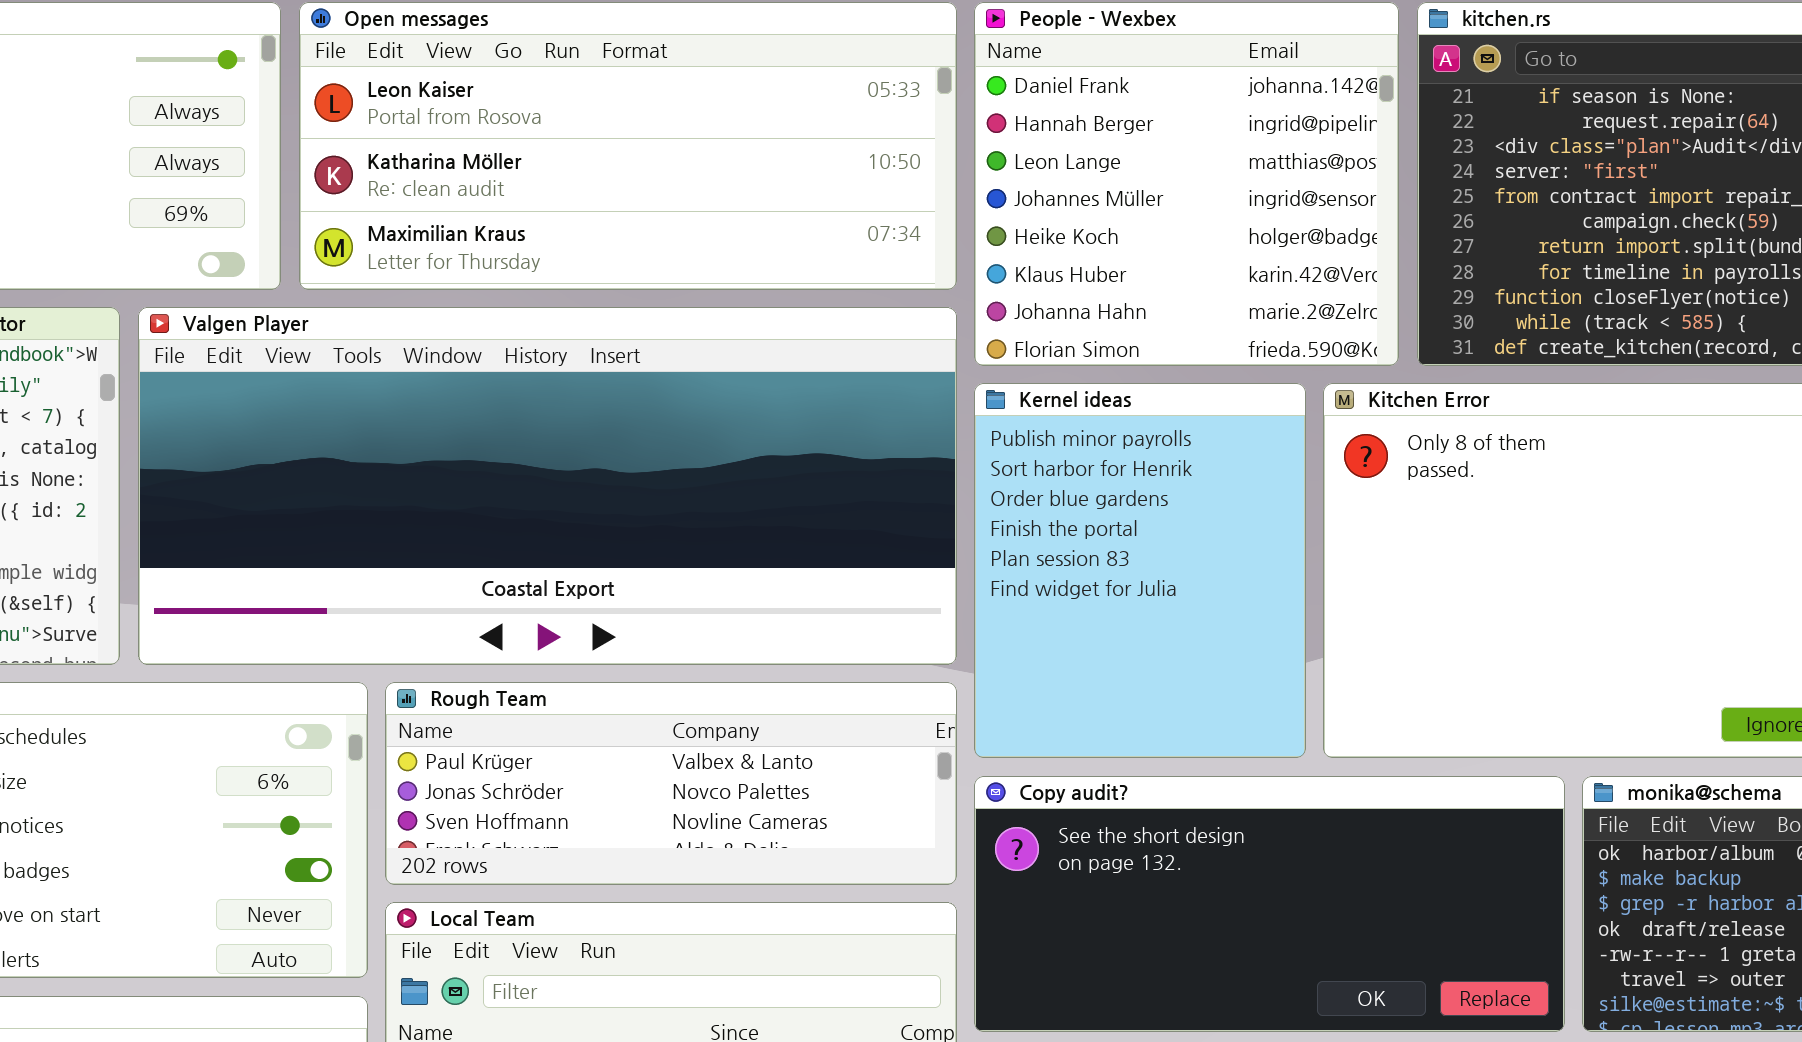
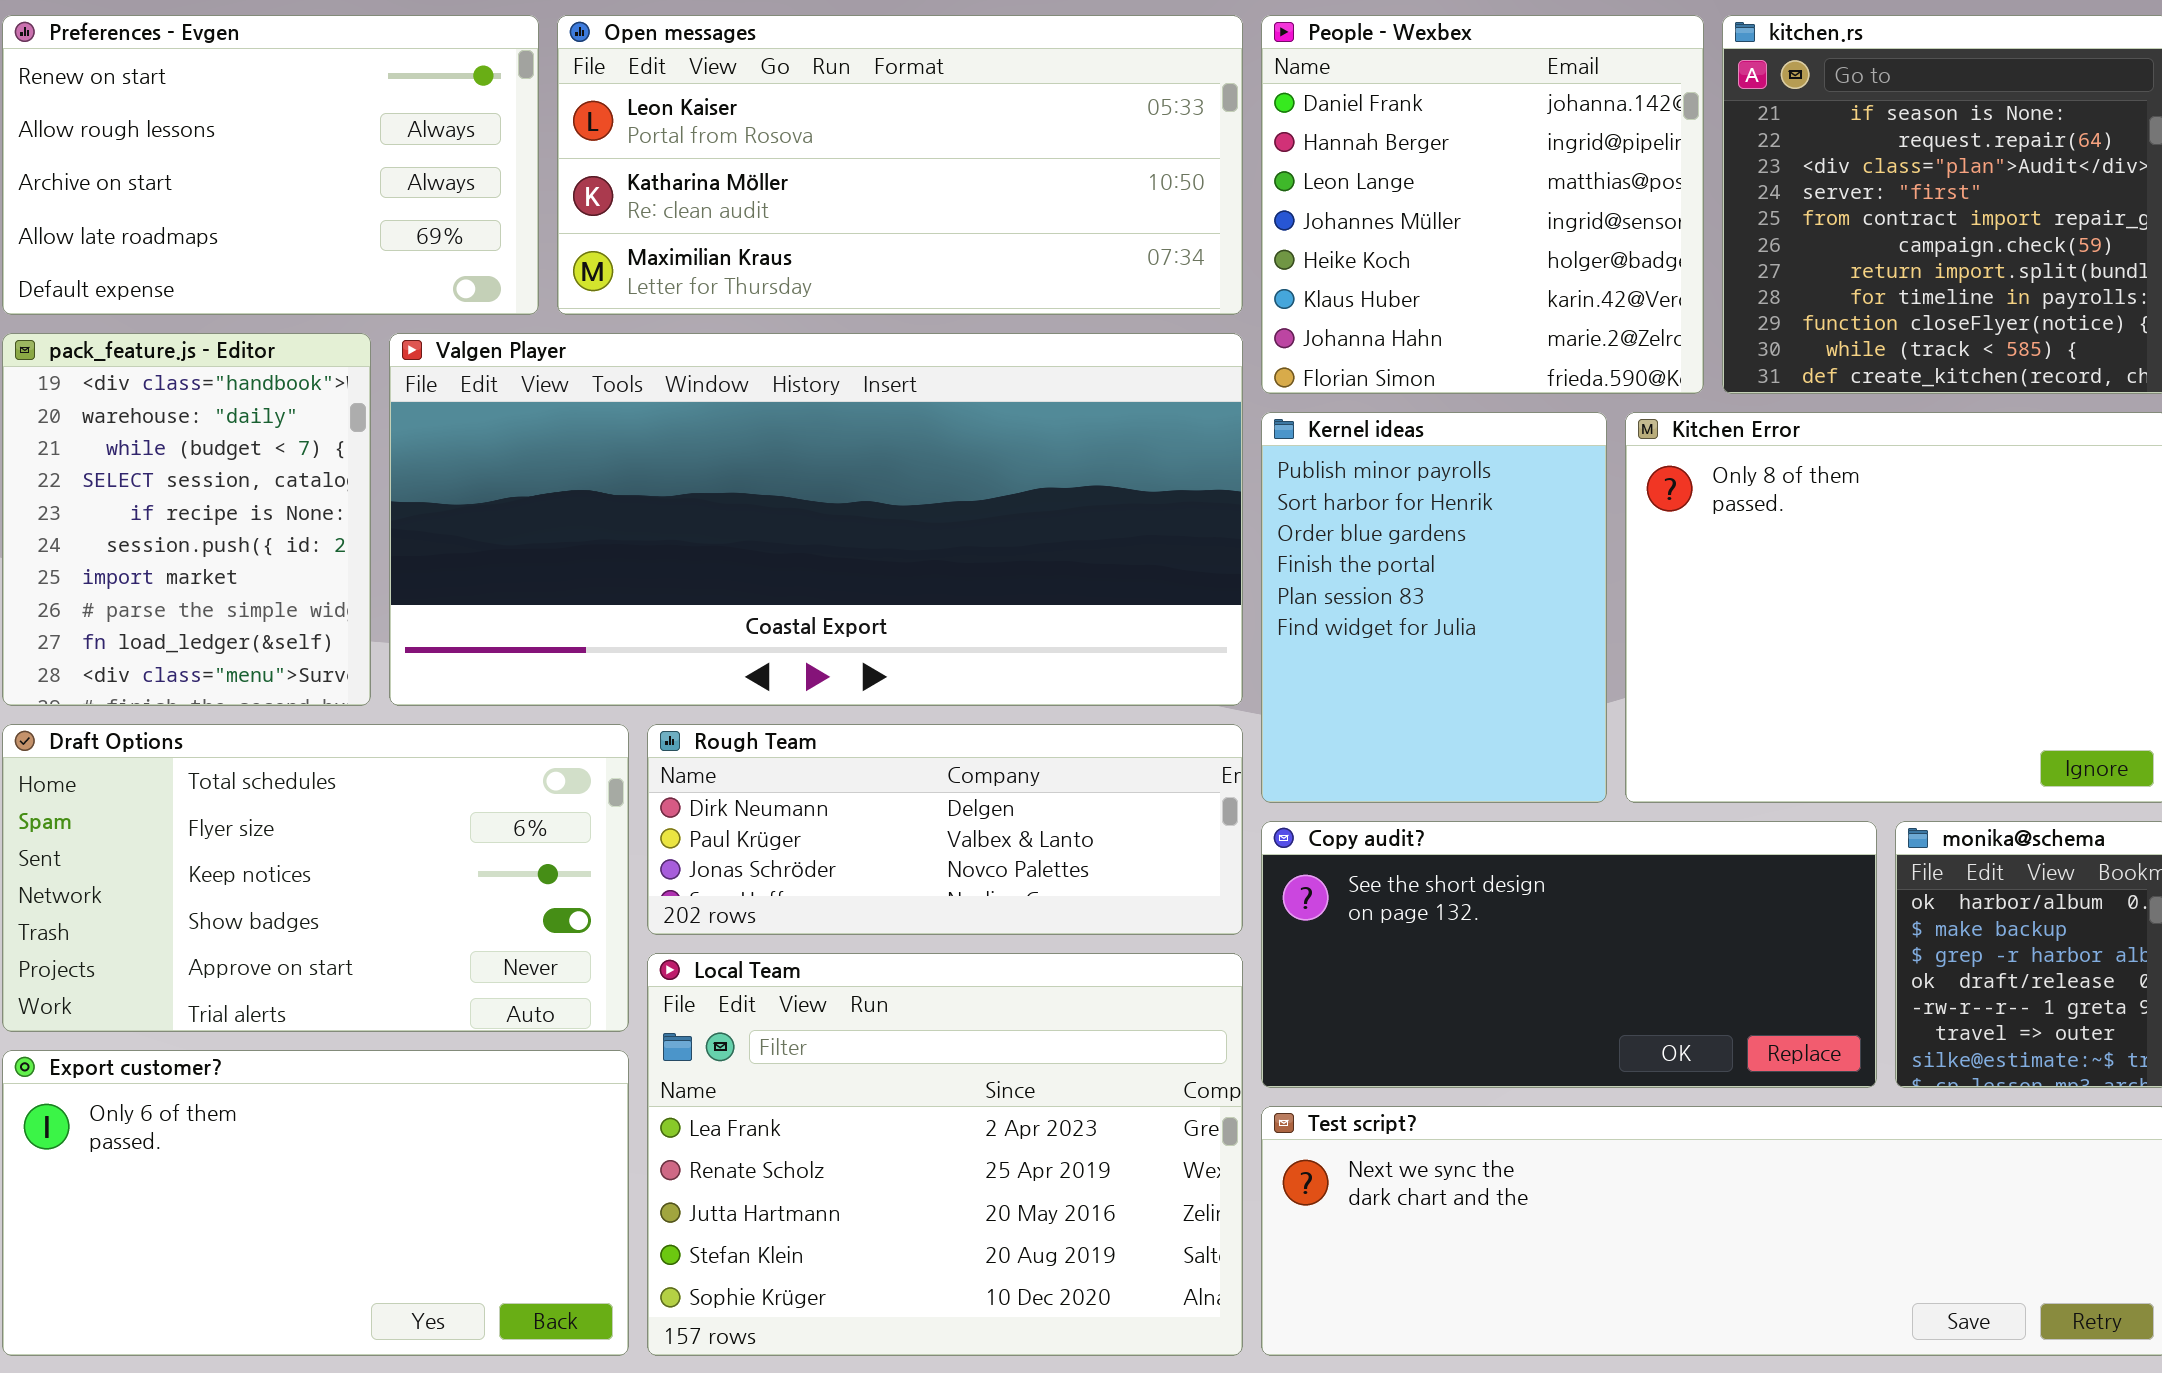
Rough Team: [385,682,957,885] -> [647,724,1243,935], scrolled up 1 row

